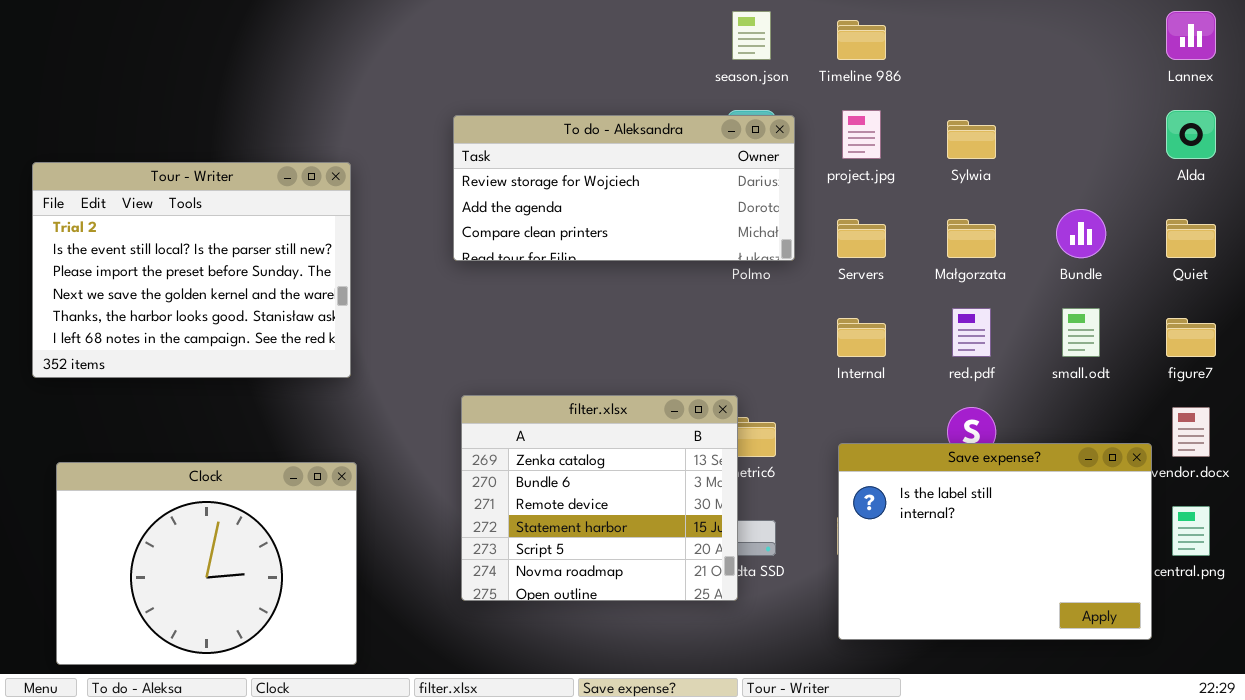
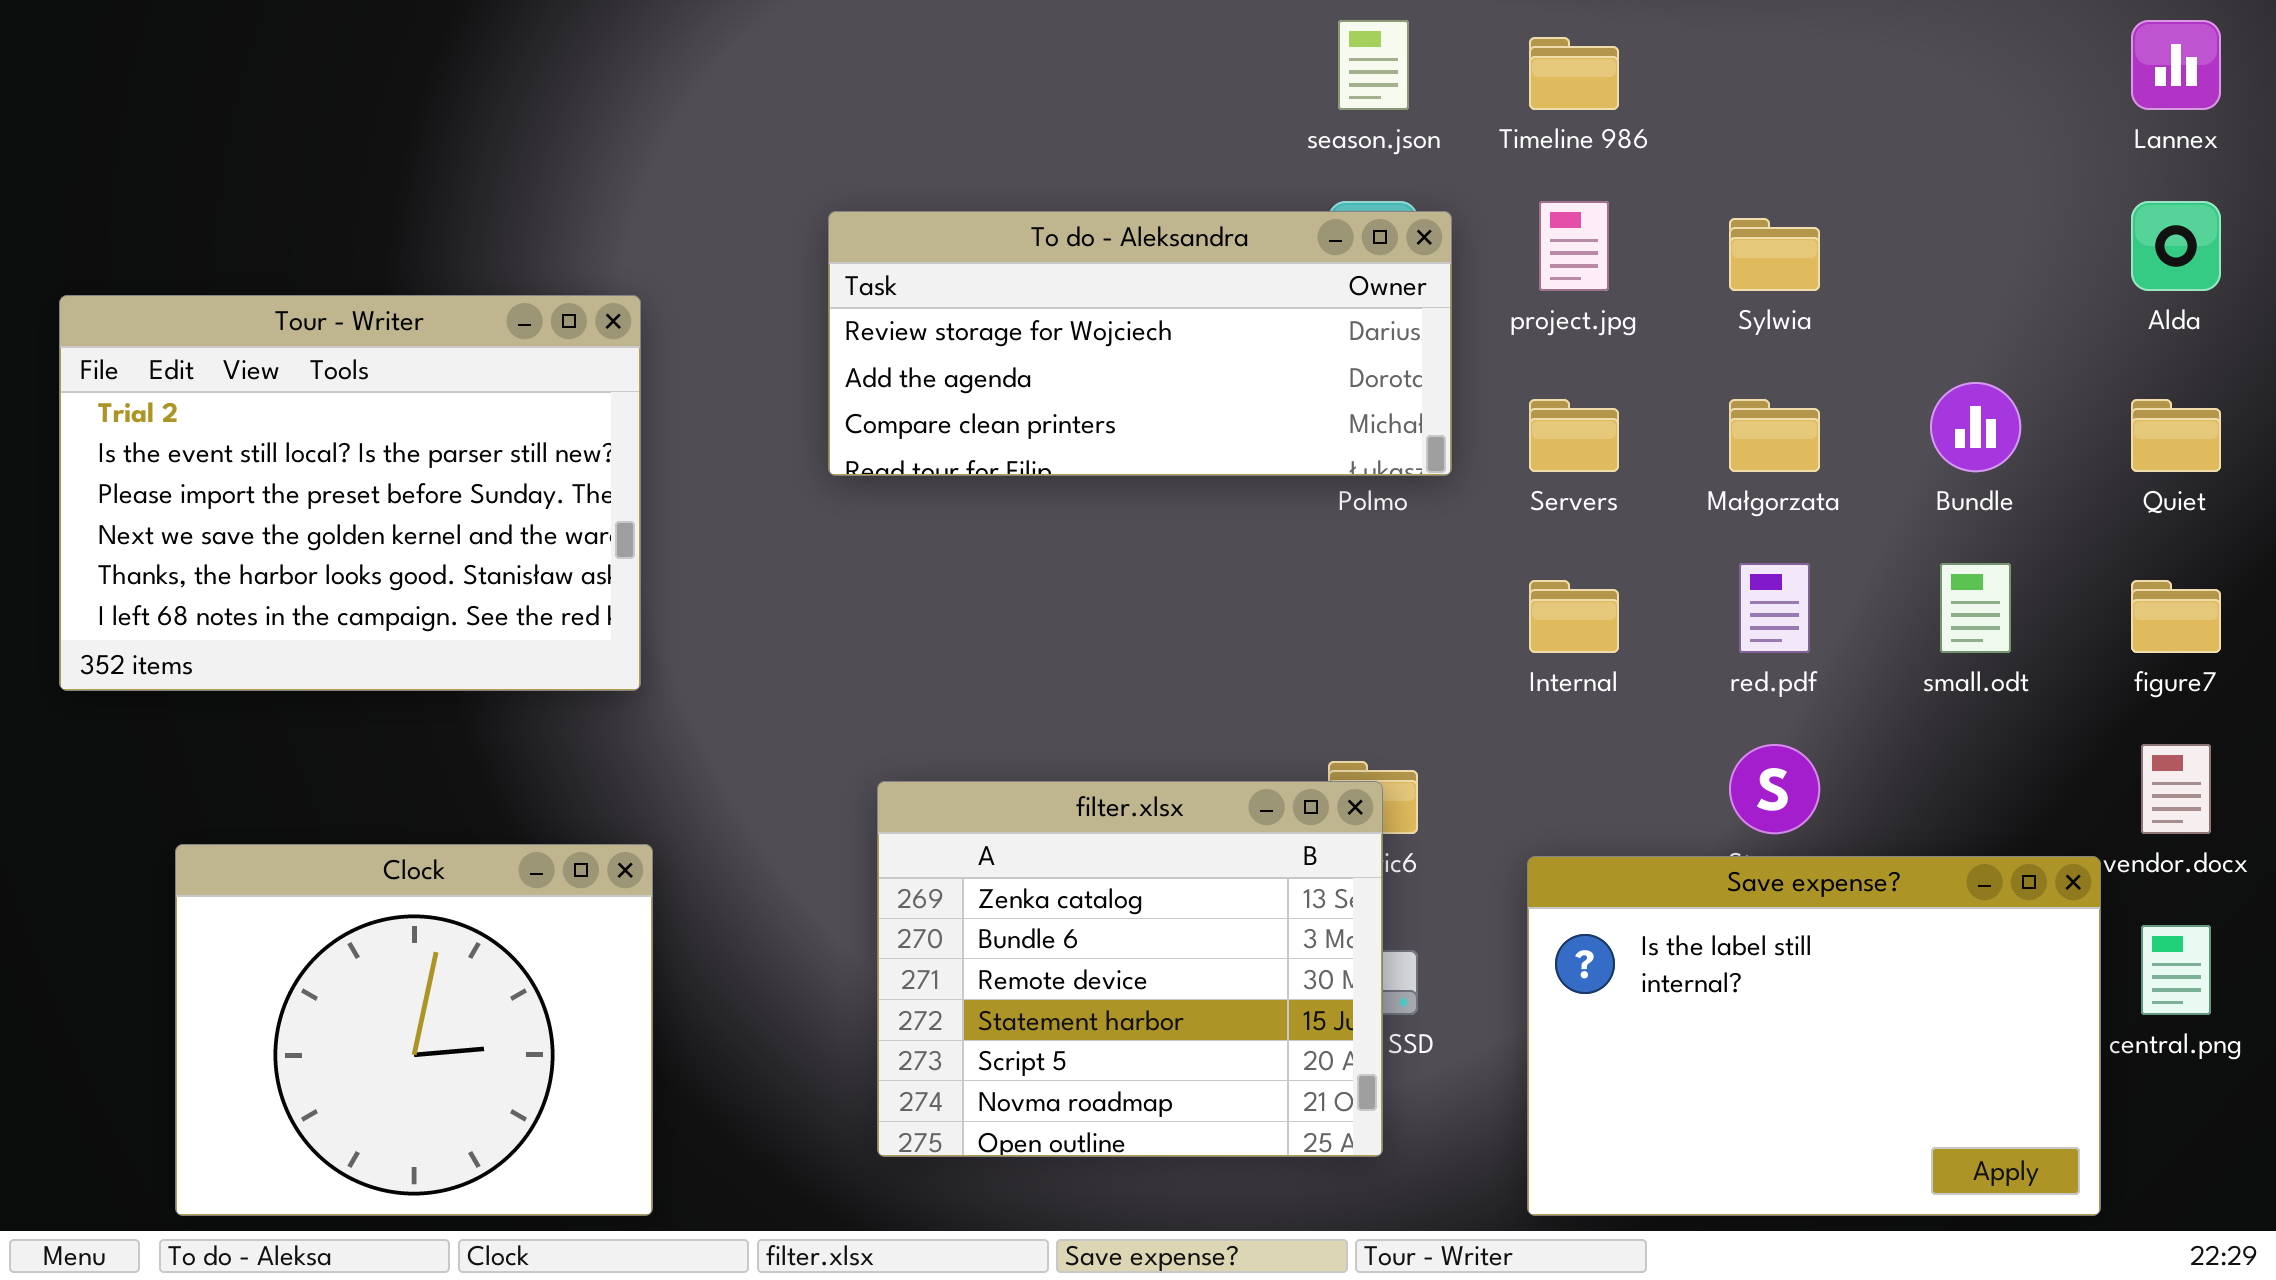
filter.xlsx: [461,395,738,601] -> [877,781,1383,1157], moved
Save expense?: [838,443,1152,640] -> [1527,856,2101,1216], moved
Clock: [56,462,357,665] -> [175,844,653,1216], resized

